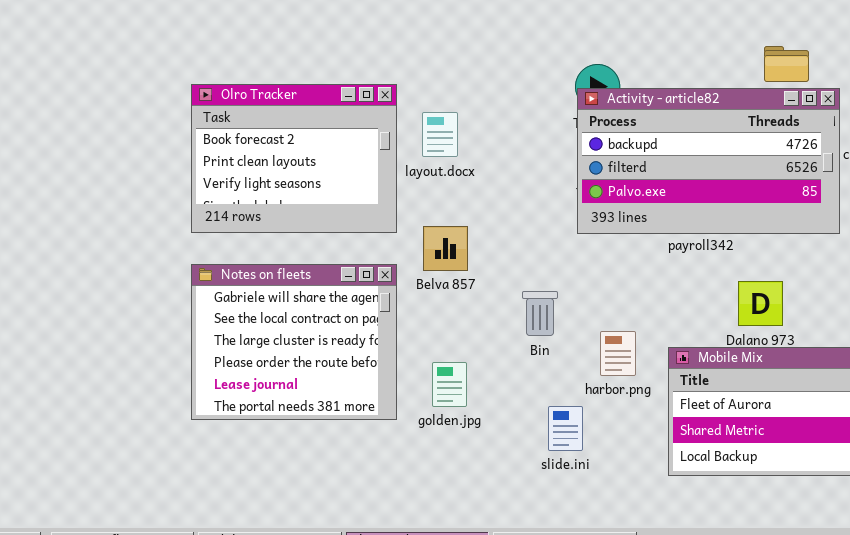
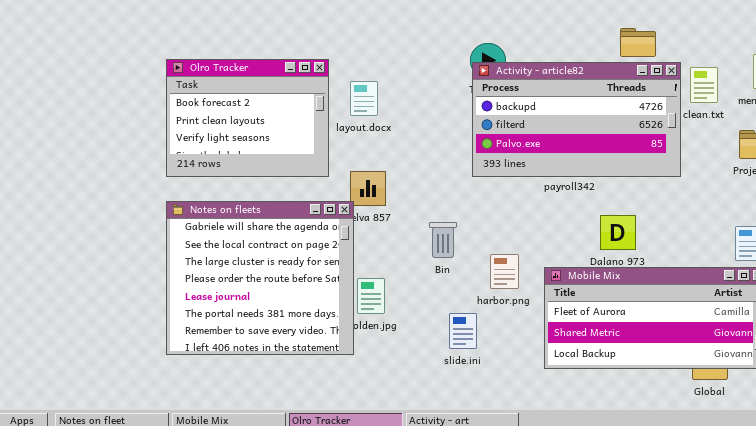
Notes on fleets: [191,264,397,420] -> [166,201,354,355], resized

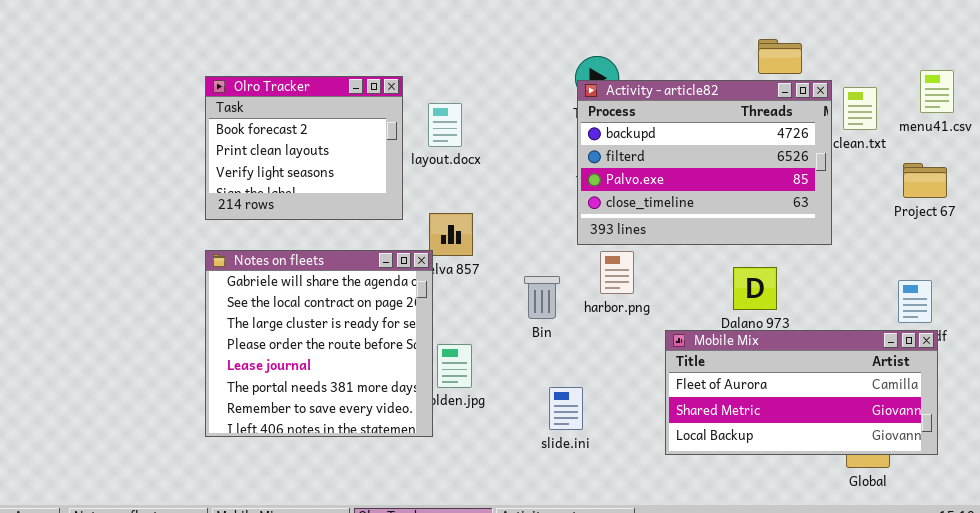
Activity - article82: [472,62,681,177] -> [577,80,832,245], resized
harbor.png: [490,254,519,289] -> [600,251,634,294], moved

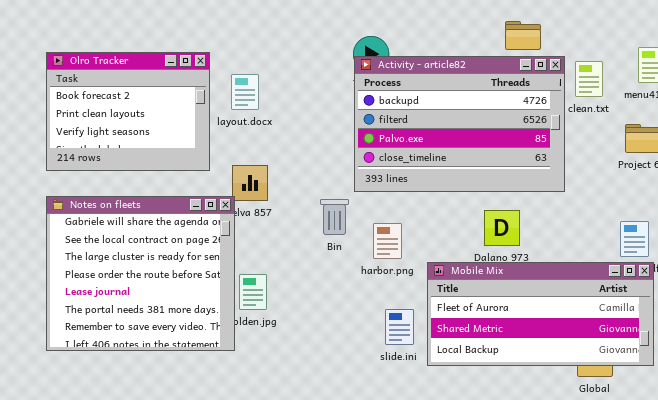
harbor.png: [600,251,634,294] -> [373,223,402,259], moved
Bin: [524,276,560,319] -> [320,199,349,235], moved
slide.ini: [549,387,583,430] -> [385,309,414,345], moved

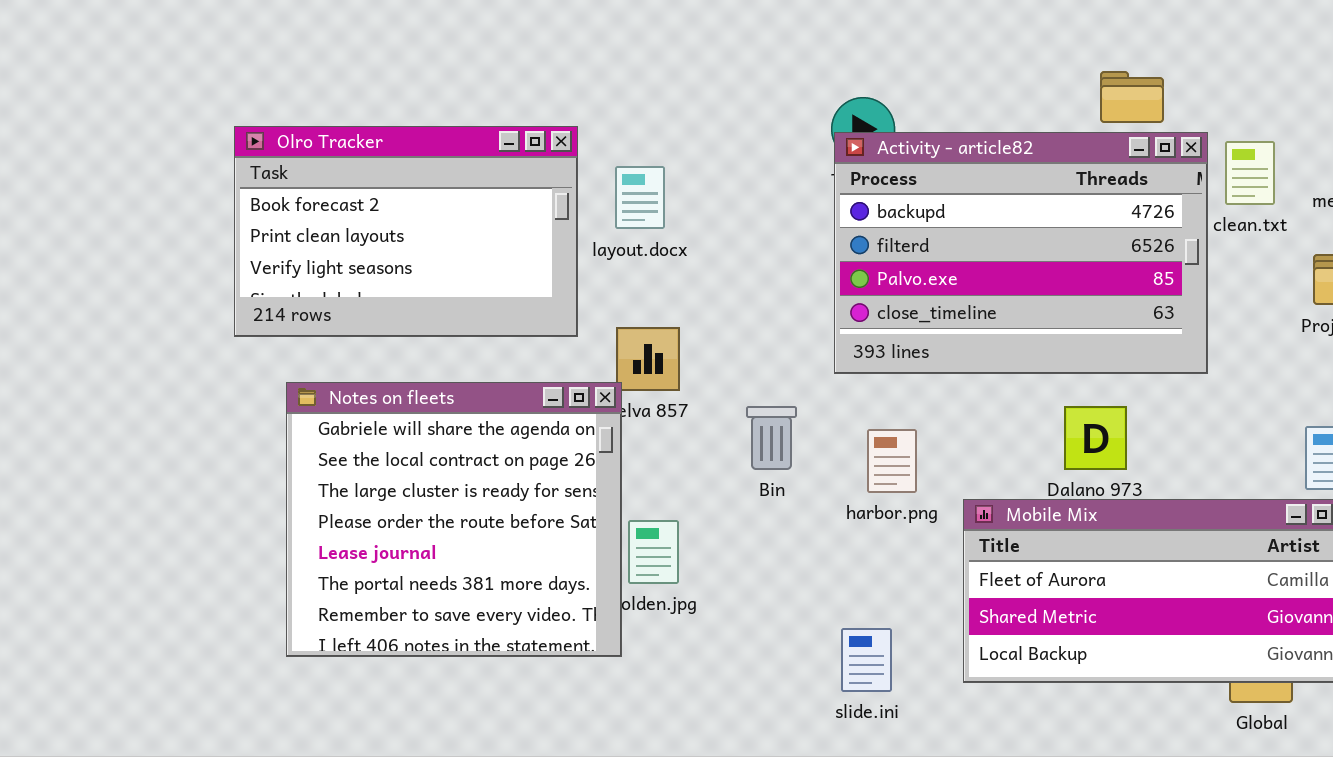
Olro Tracker: [46,52,210,171] -> [234,126,578,337], resized
Bin: [320,199,349,235] -> [746,406,797,470], moved
slide.ini: [385,309,414,345] -> [841,628,892,692], moved

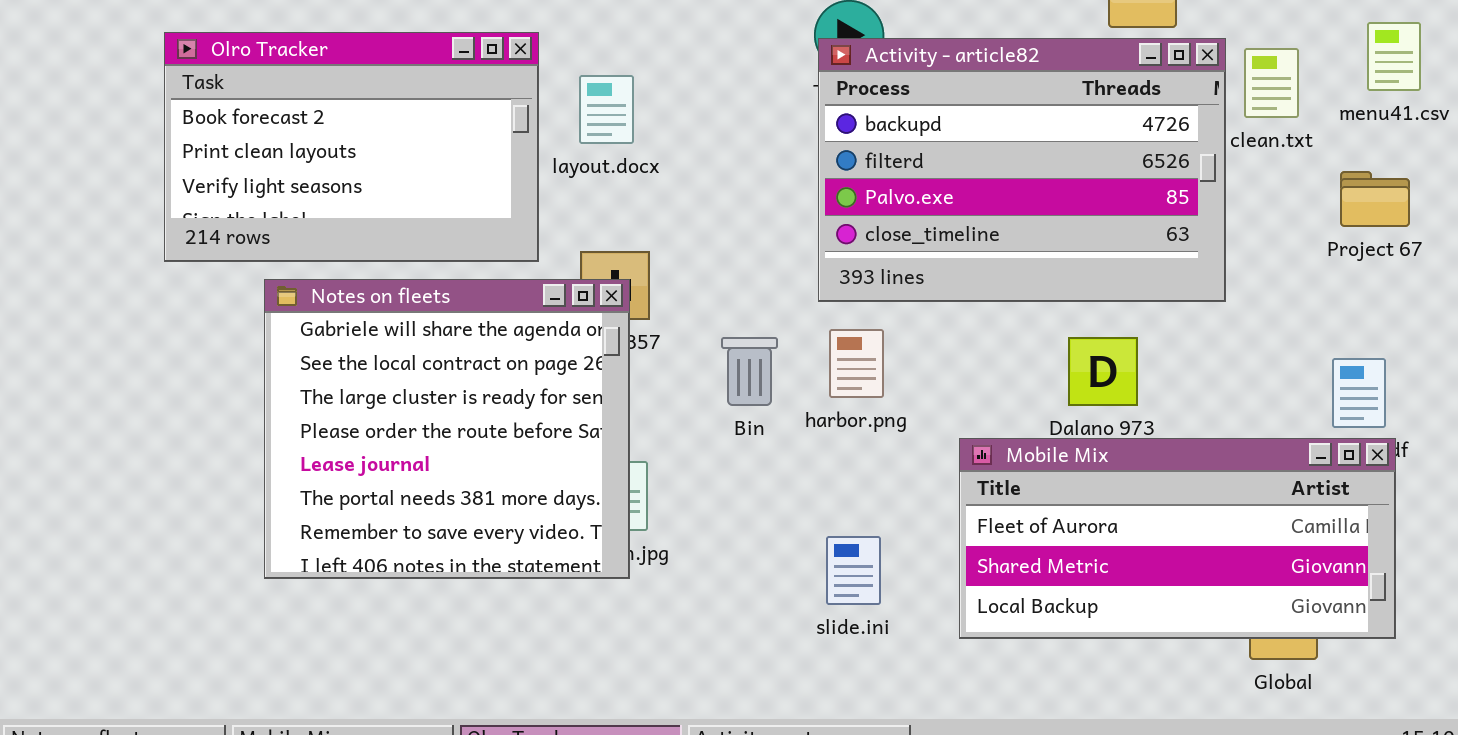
Notes on fleets: [286,382,622,657] -> [264,279,630,579], moved
harbor.png: [867,429,917,493] -> [829,329,884,398], moved
slide.ini: [841,628,892,692] -> [826,536,881,605], moved

